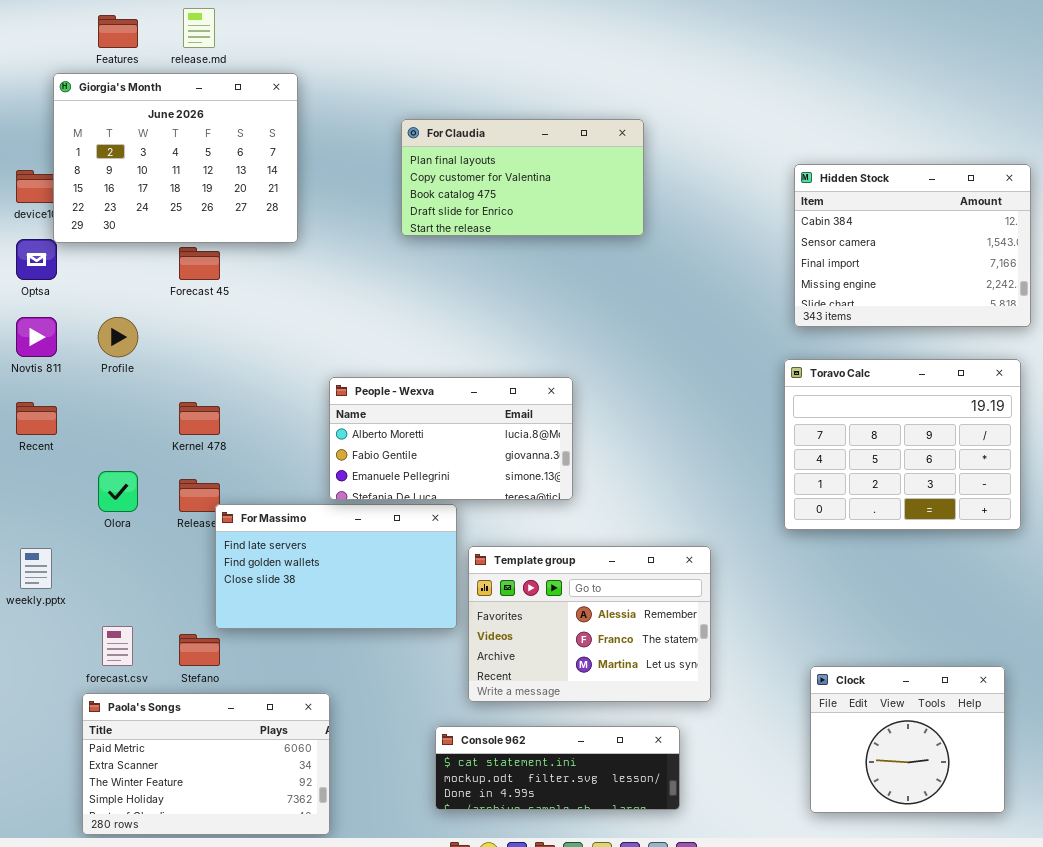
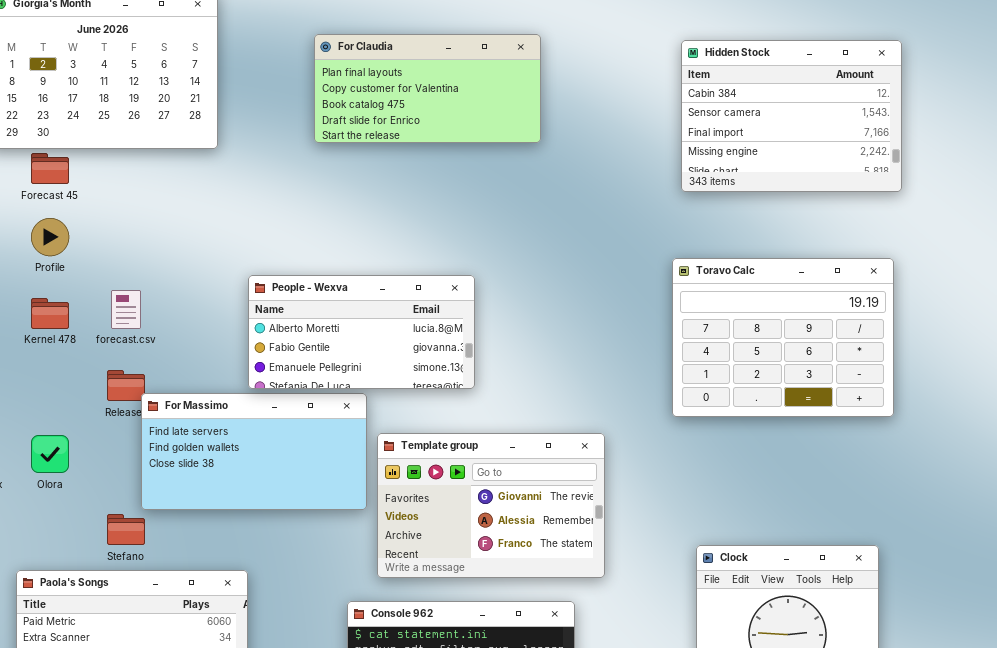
Hidden Stock: [794,164,1031,327] -> [681,40,902,192], moved
Forecast 45: [179,247,220,280] -> [31,153,69,184], moved
Kernel 478: [179,402,220,435] -> [31,298,69,329], moved
Olora: [98,471,138,512] -> [31,435,69,473], moved
Template group: [468,546,711,702] -> [377,433,605,578], scrolled up 1 row
forecast.csv: [102,626,133,666] -> [111,290,141,329], moved

